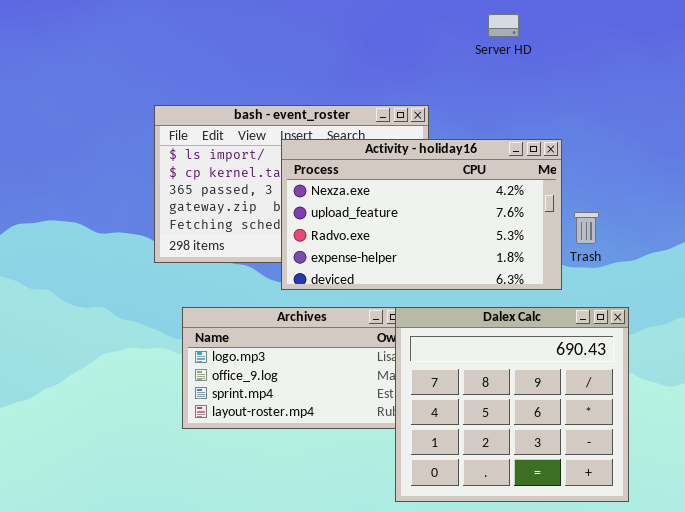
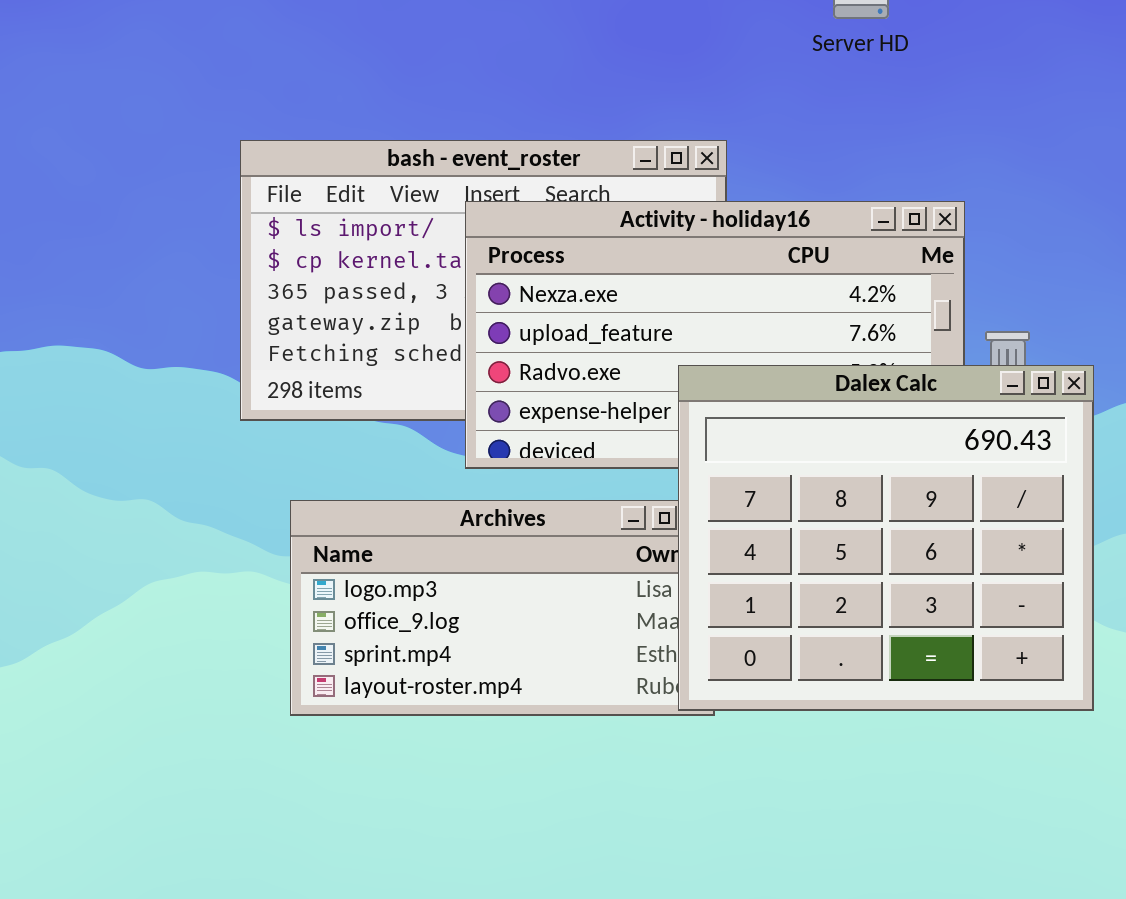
Dalex Calc: [395,307,629,502] -> [678,365,1094,711], moved

